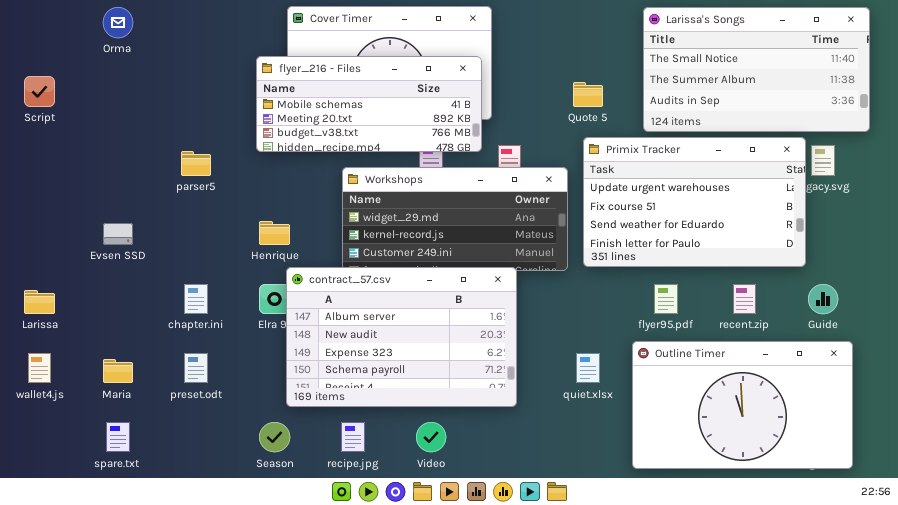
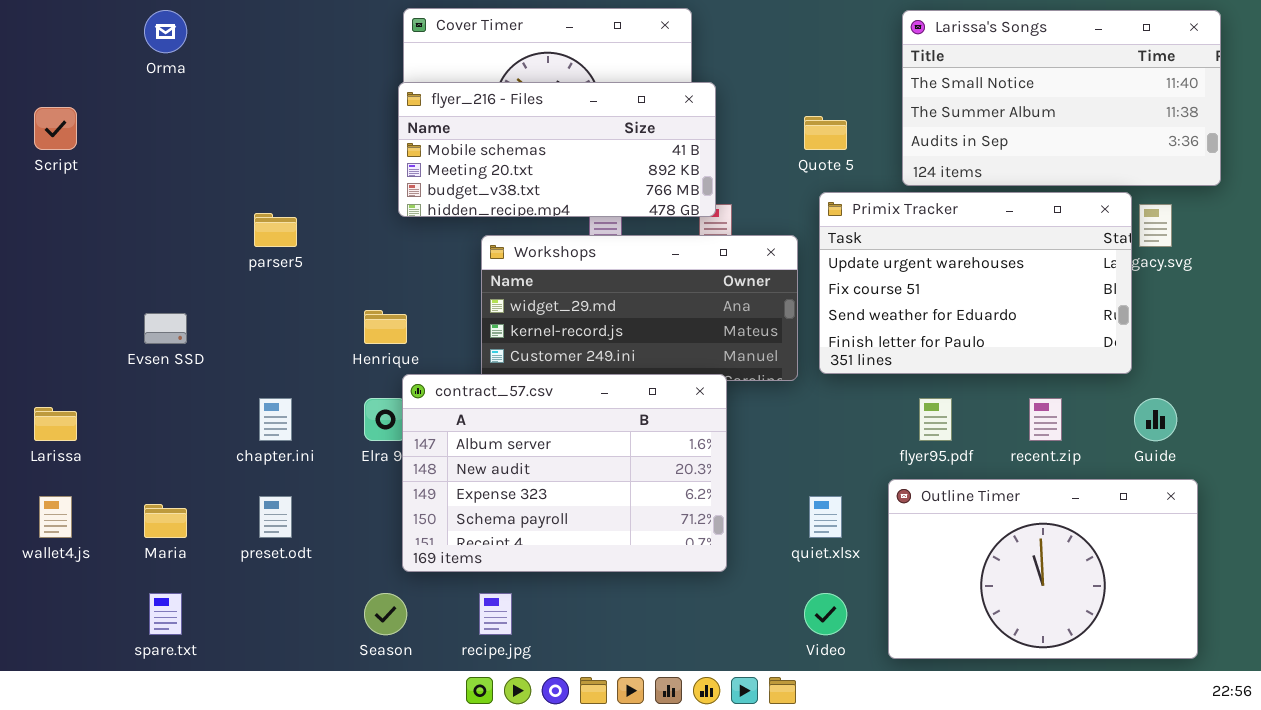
flyer_216 - Files: [256,56,482,152] -> [398,82,716,217], moved
Video: [416,422,446,452] -> [804,593,847,635], moved

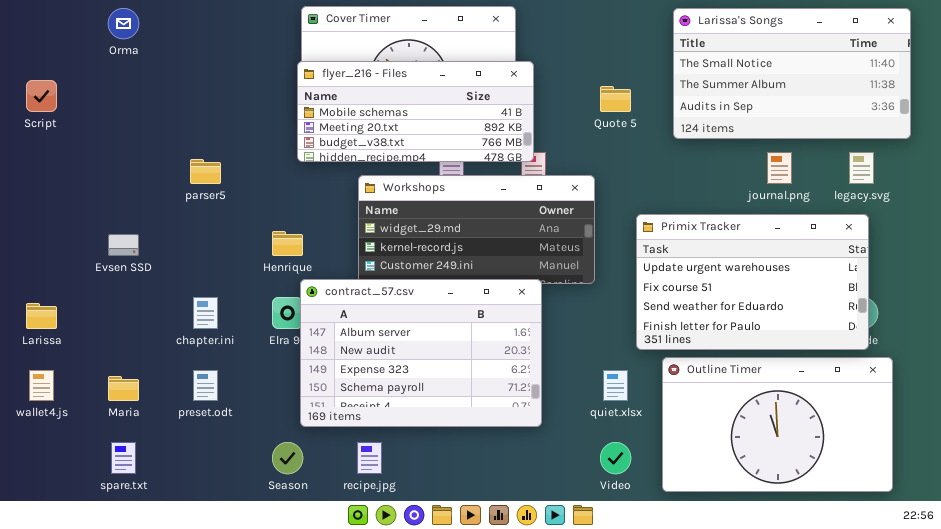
Primix Tracker: [819,192,1132,374] -> [636,214,869,350], moved

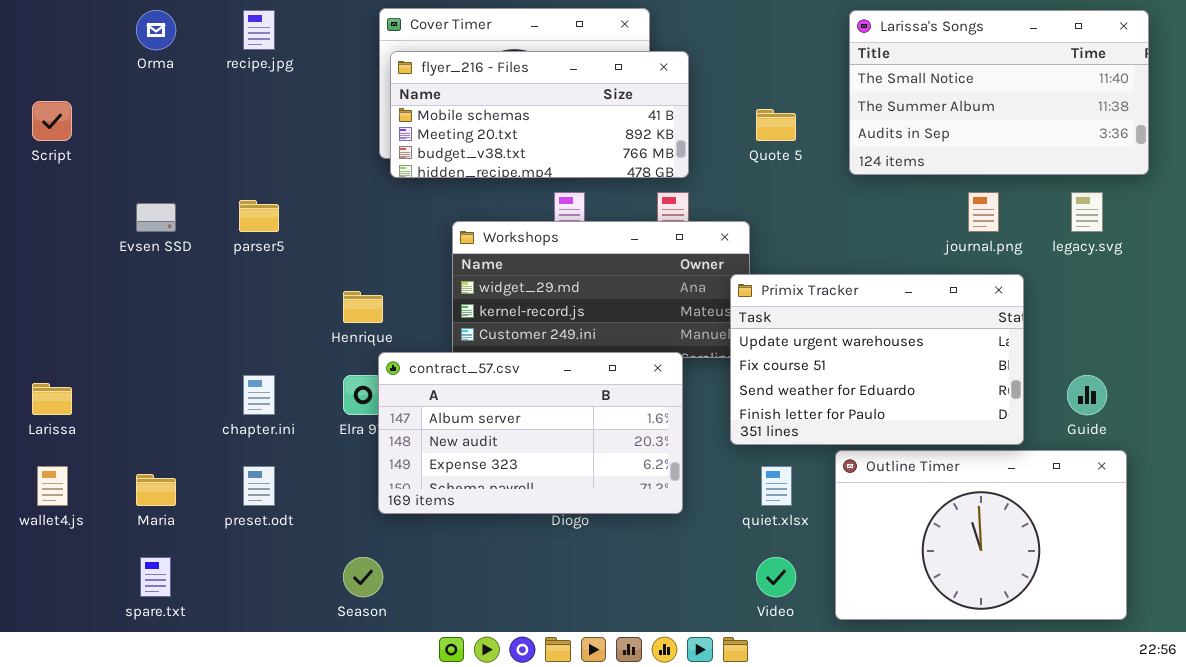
flyer_216 - Files: [297,61,534,162] -> [390,51,689,178], moved
Primix Tracker: [636,214,869,350] -> [730,274,1024,445], moved
Evsen SSD: [108,234,139,256] -> [136,203,176,232], moved
contract_57.csv: [300,279,542,427] -> [378,352,683,514], resized
recipe.jpg: [357,442,382,474] -> [243,10,275,50], moved

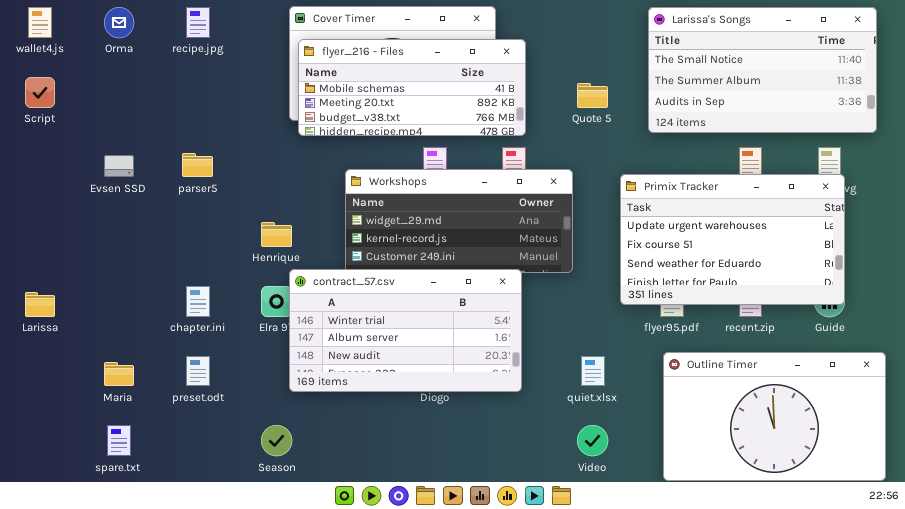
Primix Tracker: [730,274,1024,445] -> [620,174,845,305], moved
contract_57.csv: [378,352,683,514] -> [289,269,522,392], scrolled up 1 row
Outline Timer: [835,450,1127,620] -> [663,352,886,481], moved
wallet4.js: [37,466,68,506] -> [28,7,52,38], moved

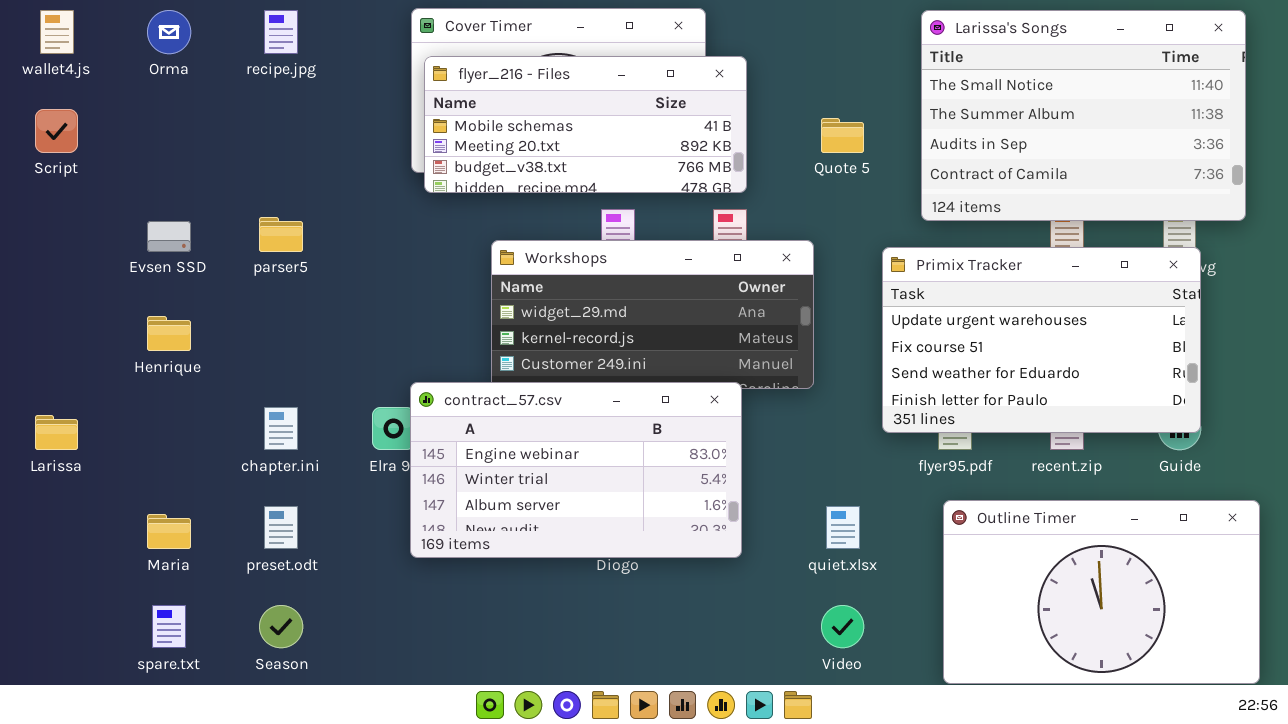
Larissa's Songs: [648,7,877,133] -> [921,10,1246,221], resized
Henrique: [261,222,292,247] -> [147,316,191,351], moved
contract_57.csv: [289,269,522,392] -> [410,382,742,558], scrolled up 1 row
Season: [261,425,292,456] -> [259,605,303,648], moved

